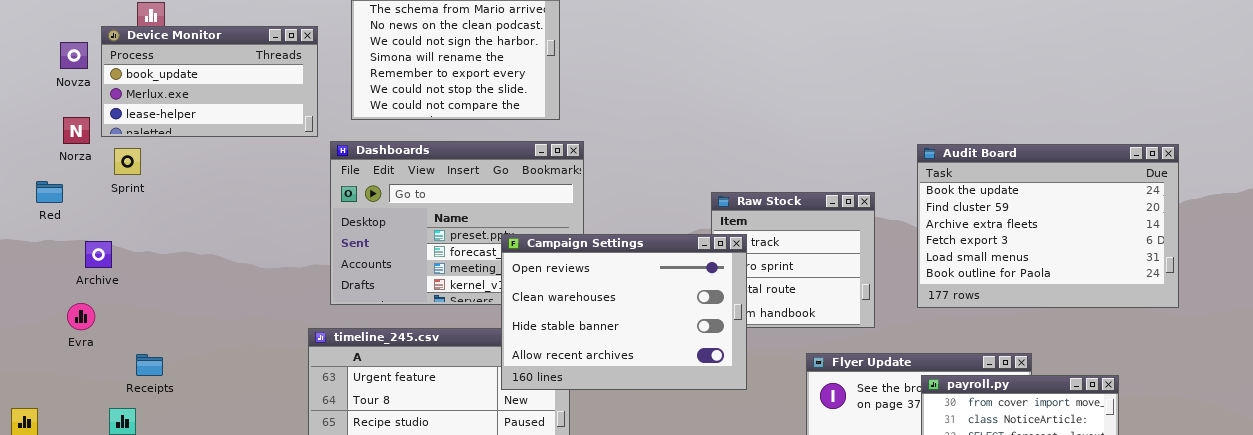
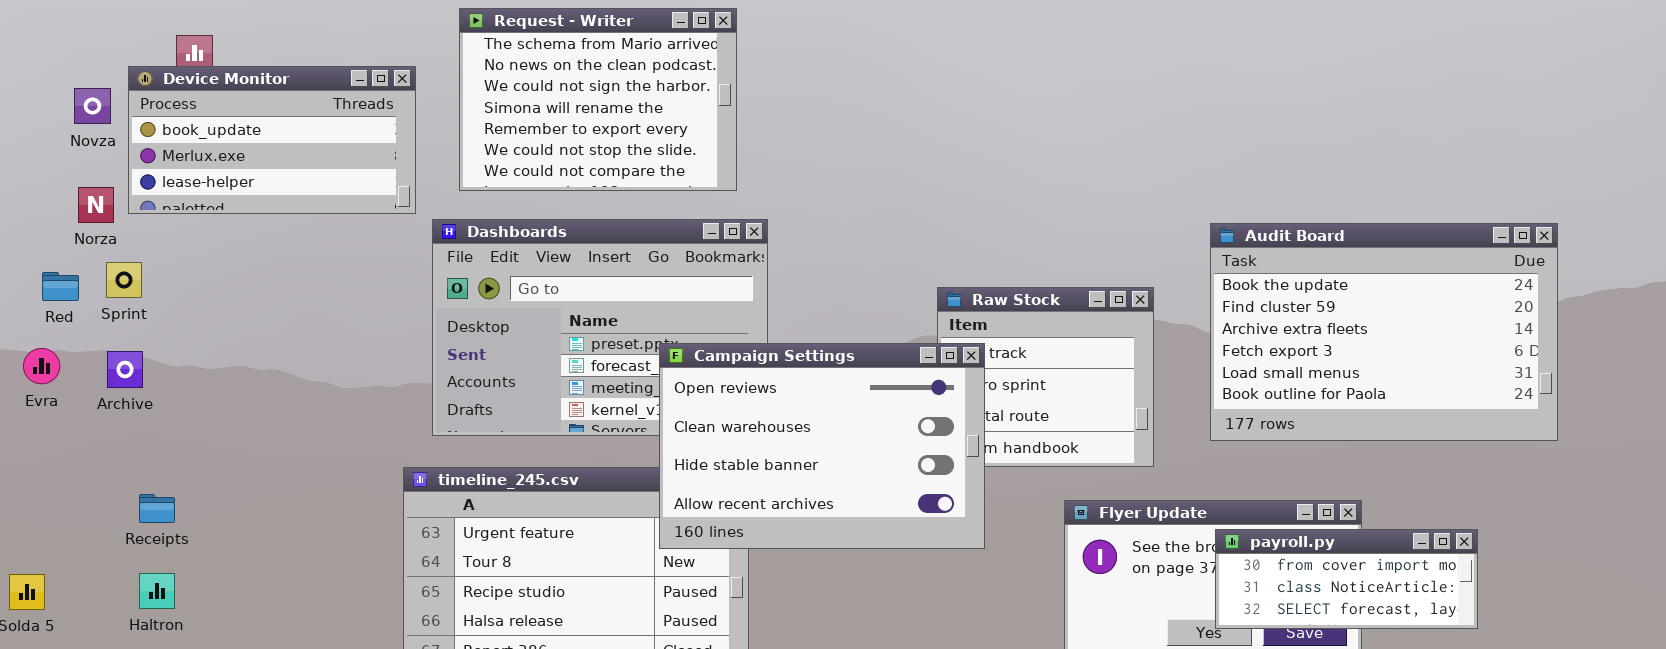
Sprint: [114,148,141,175] -> [106,262,142,298], moved
Evra: [67,303,95,330] -> [23,348,60,384], moved
Receipts: [136,354,163,376] -> [139,494,175,523], moved

